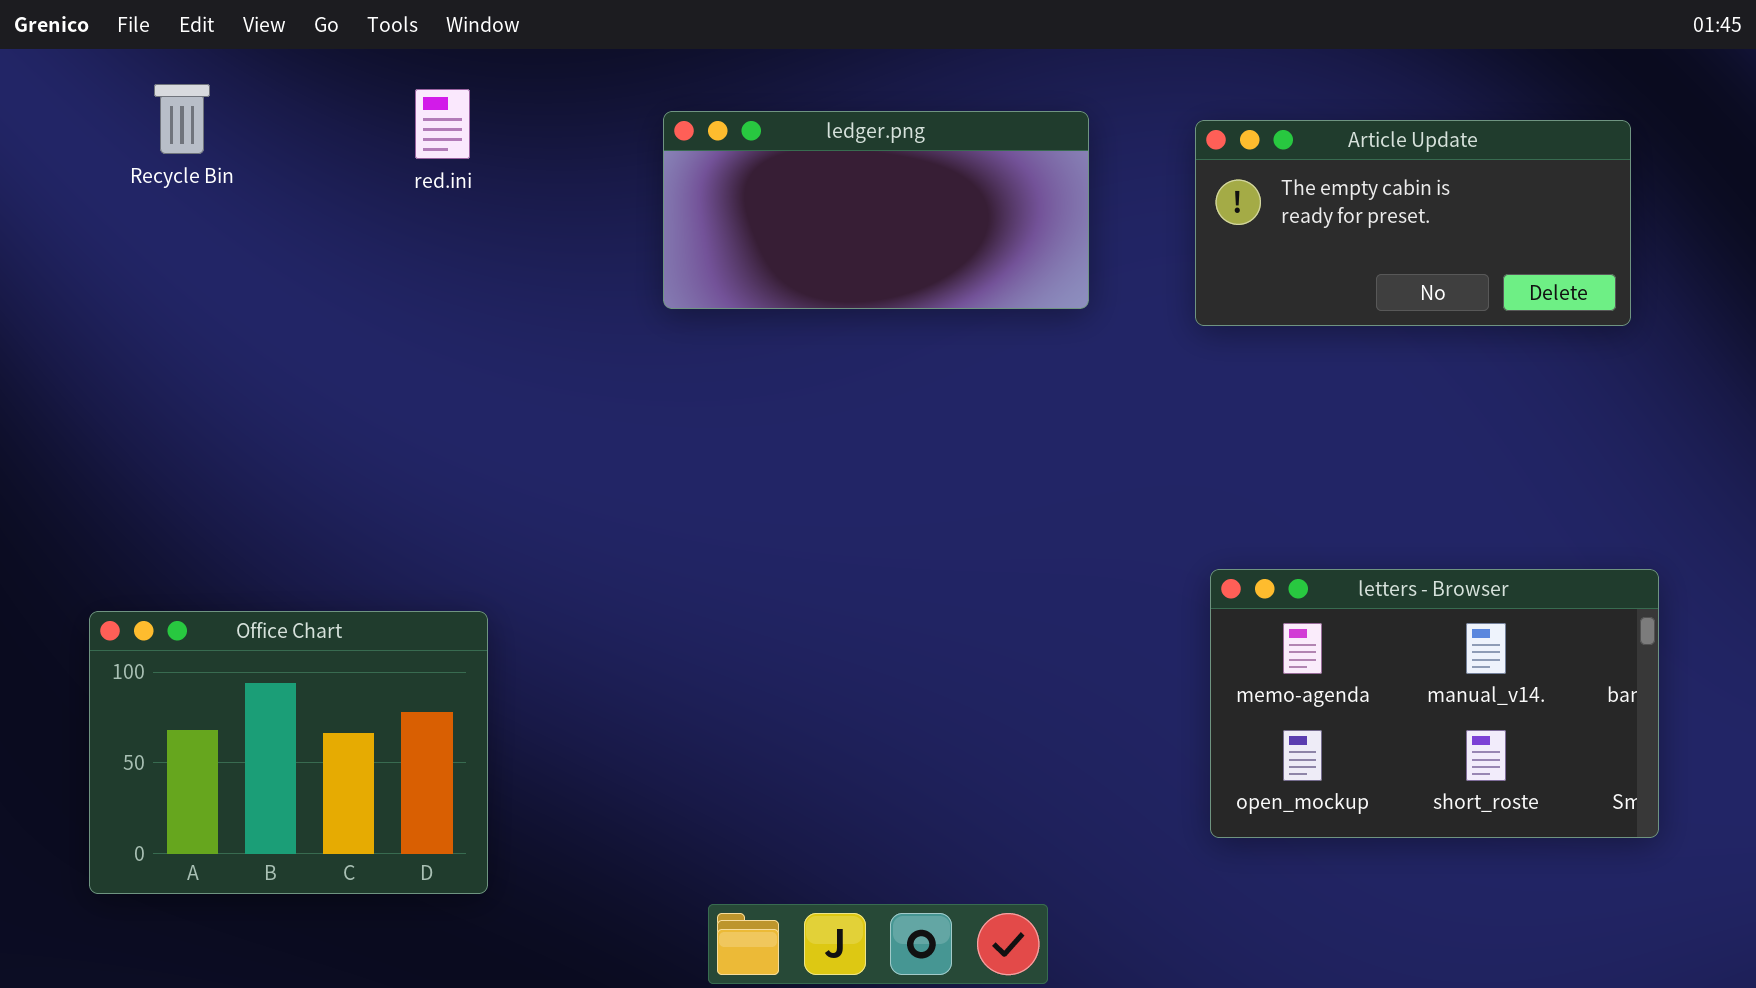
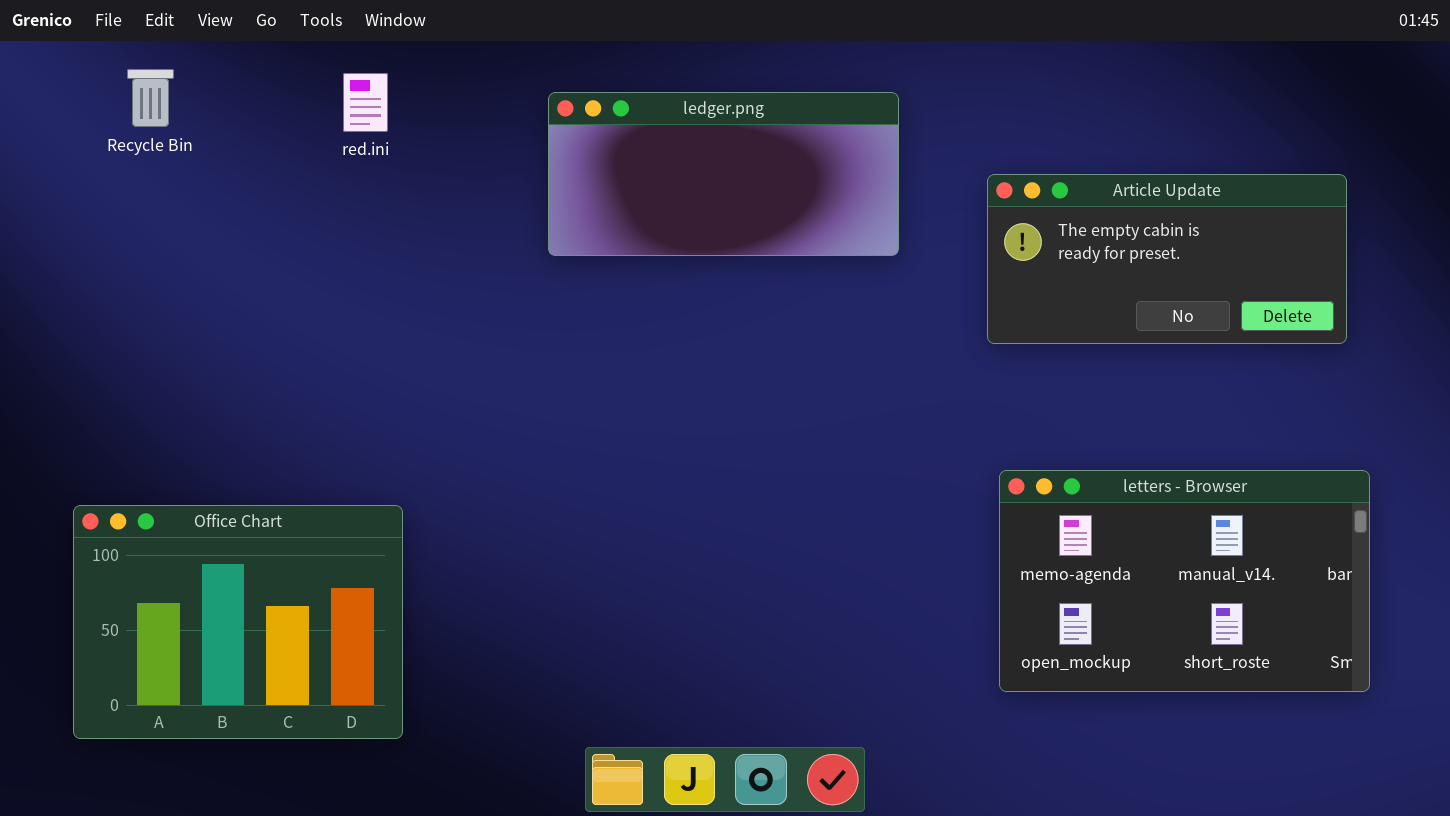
Article Update: [1195,120,1631,326] -> [987,174,1347,344], moved

